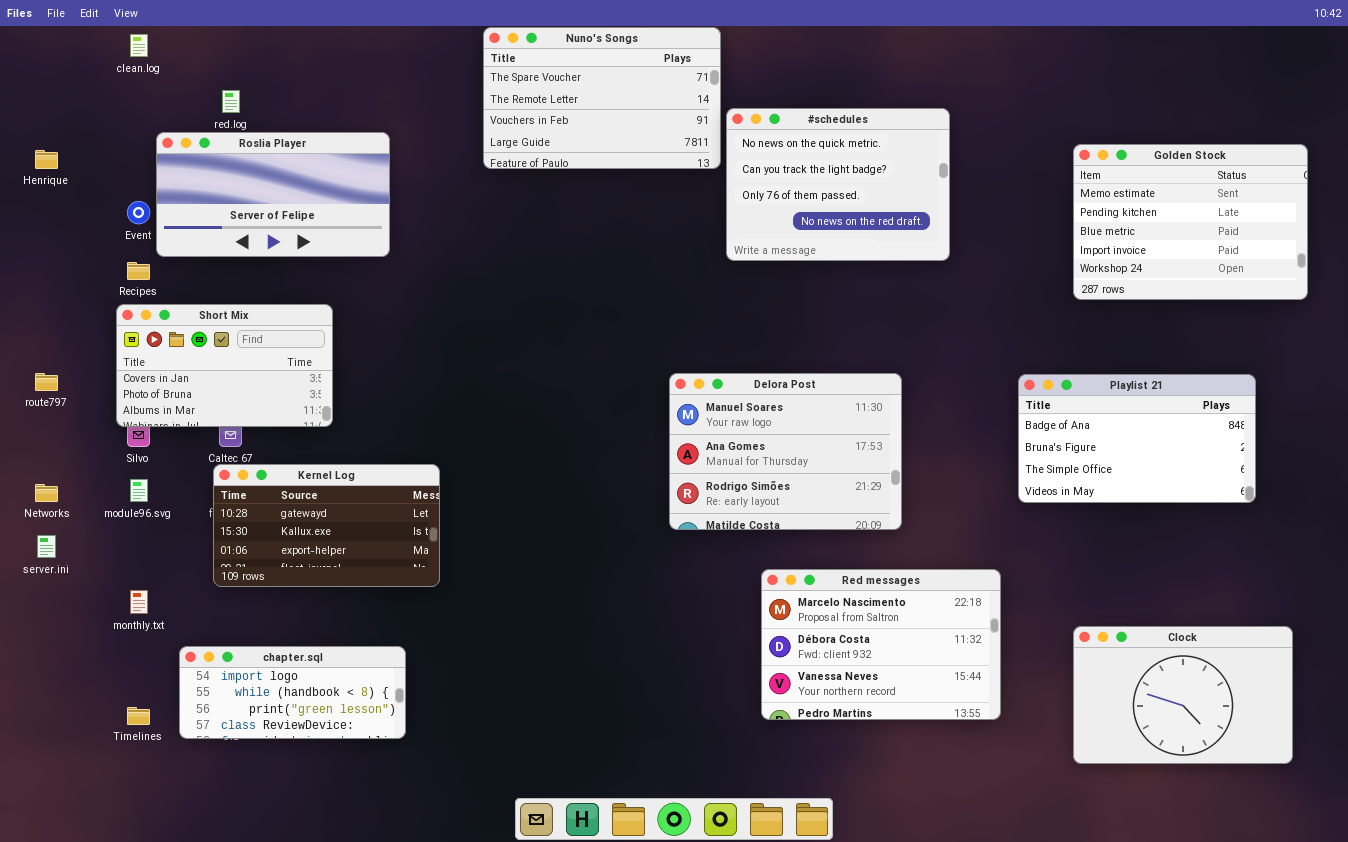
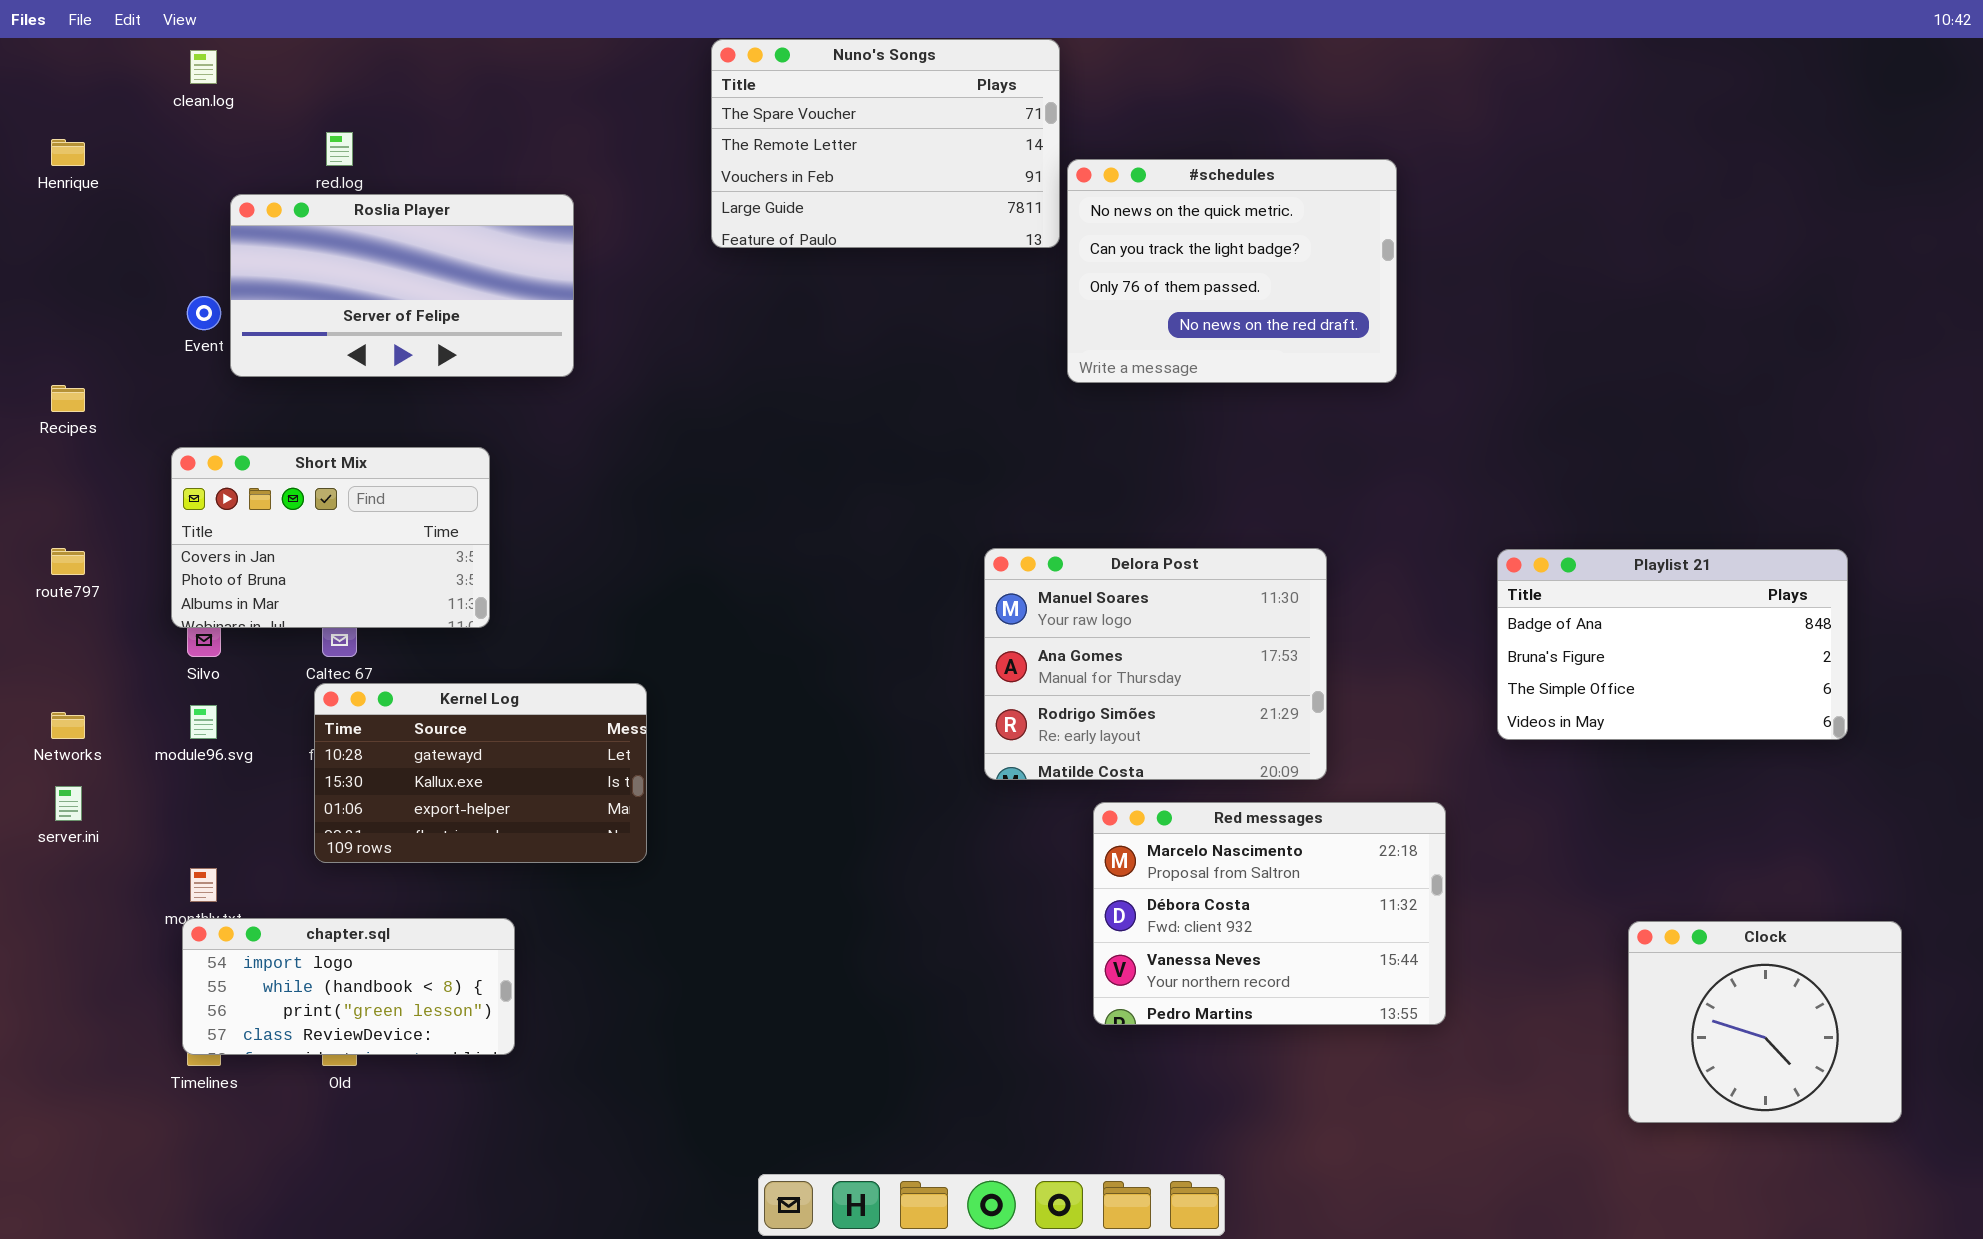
Golden Stock: [1073,144,1308,300] -> none, closed
Henrique: [35,150,58,169] -> [51,139,85,166], moved
Recipes: [127,262,150,280] -> [51,385,85,412], moved
Red messages: [761,569,1001,720] -> [1093,802,1446,1025], moved
Clock: [1073,626,1293,764] -> [1628,921,1902,1123], resized
chapter.sql: [179,646,406,739] -> [182,918,515,1055], moved

